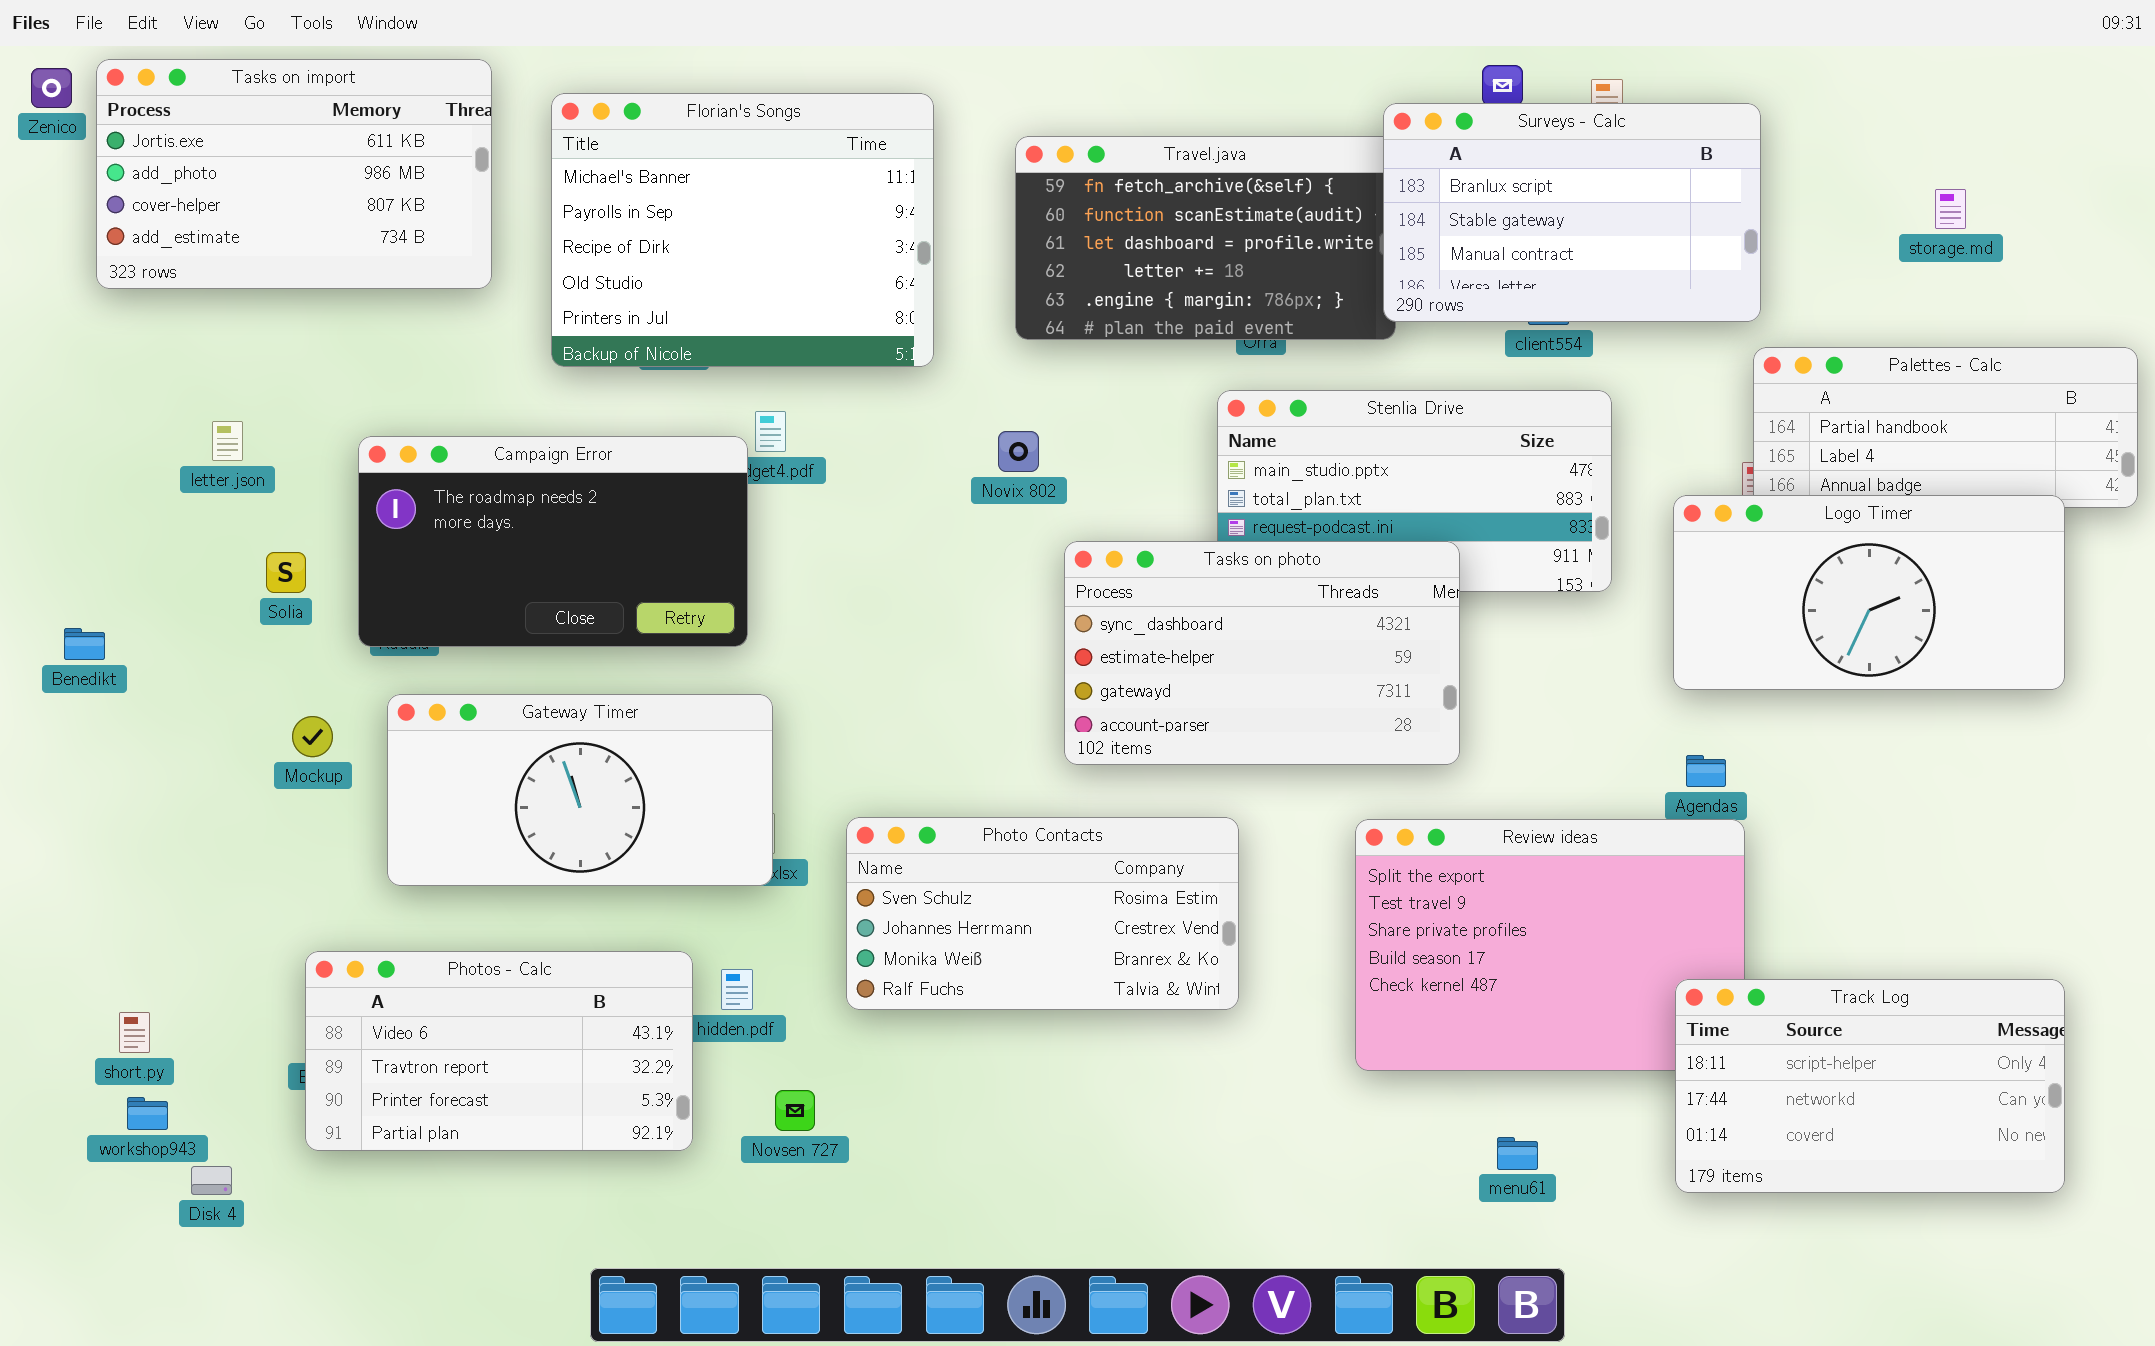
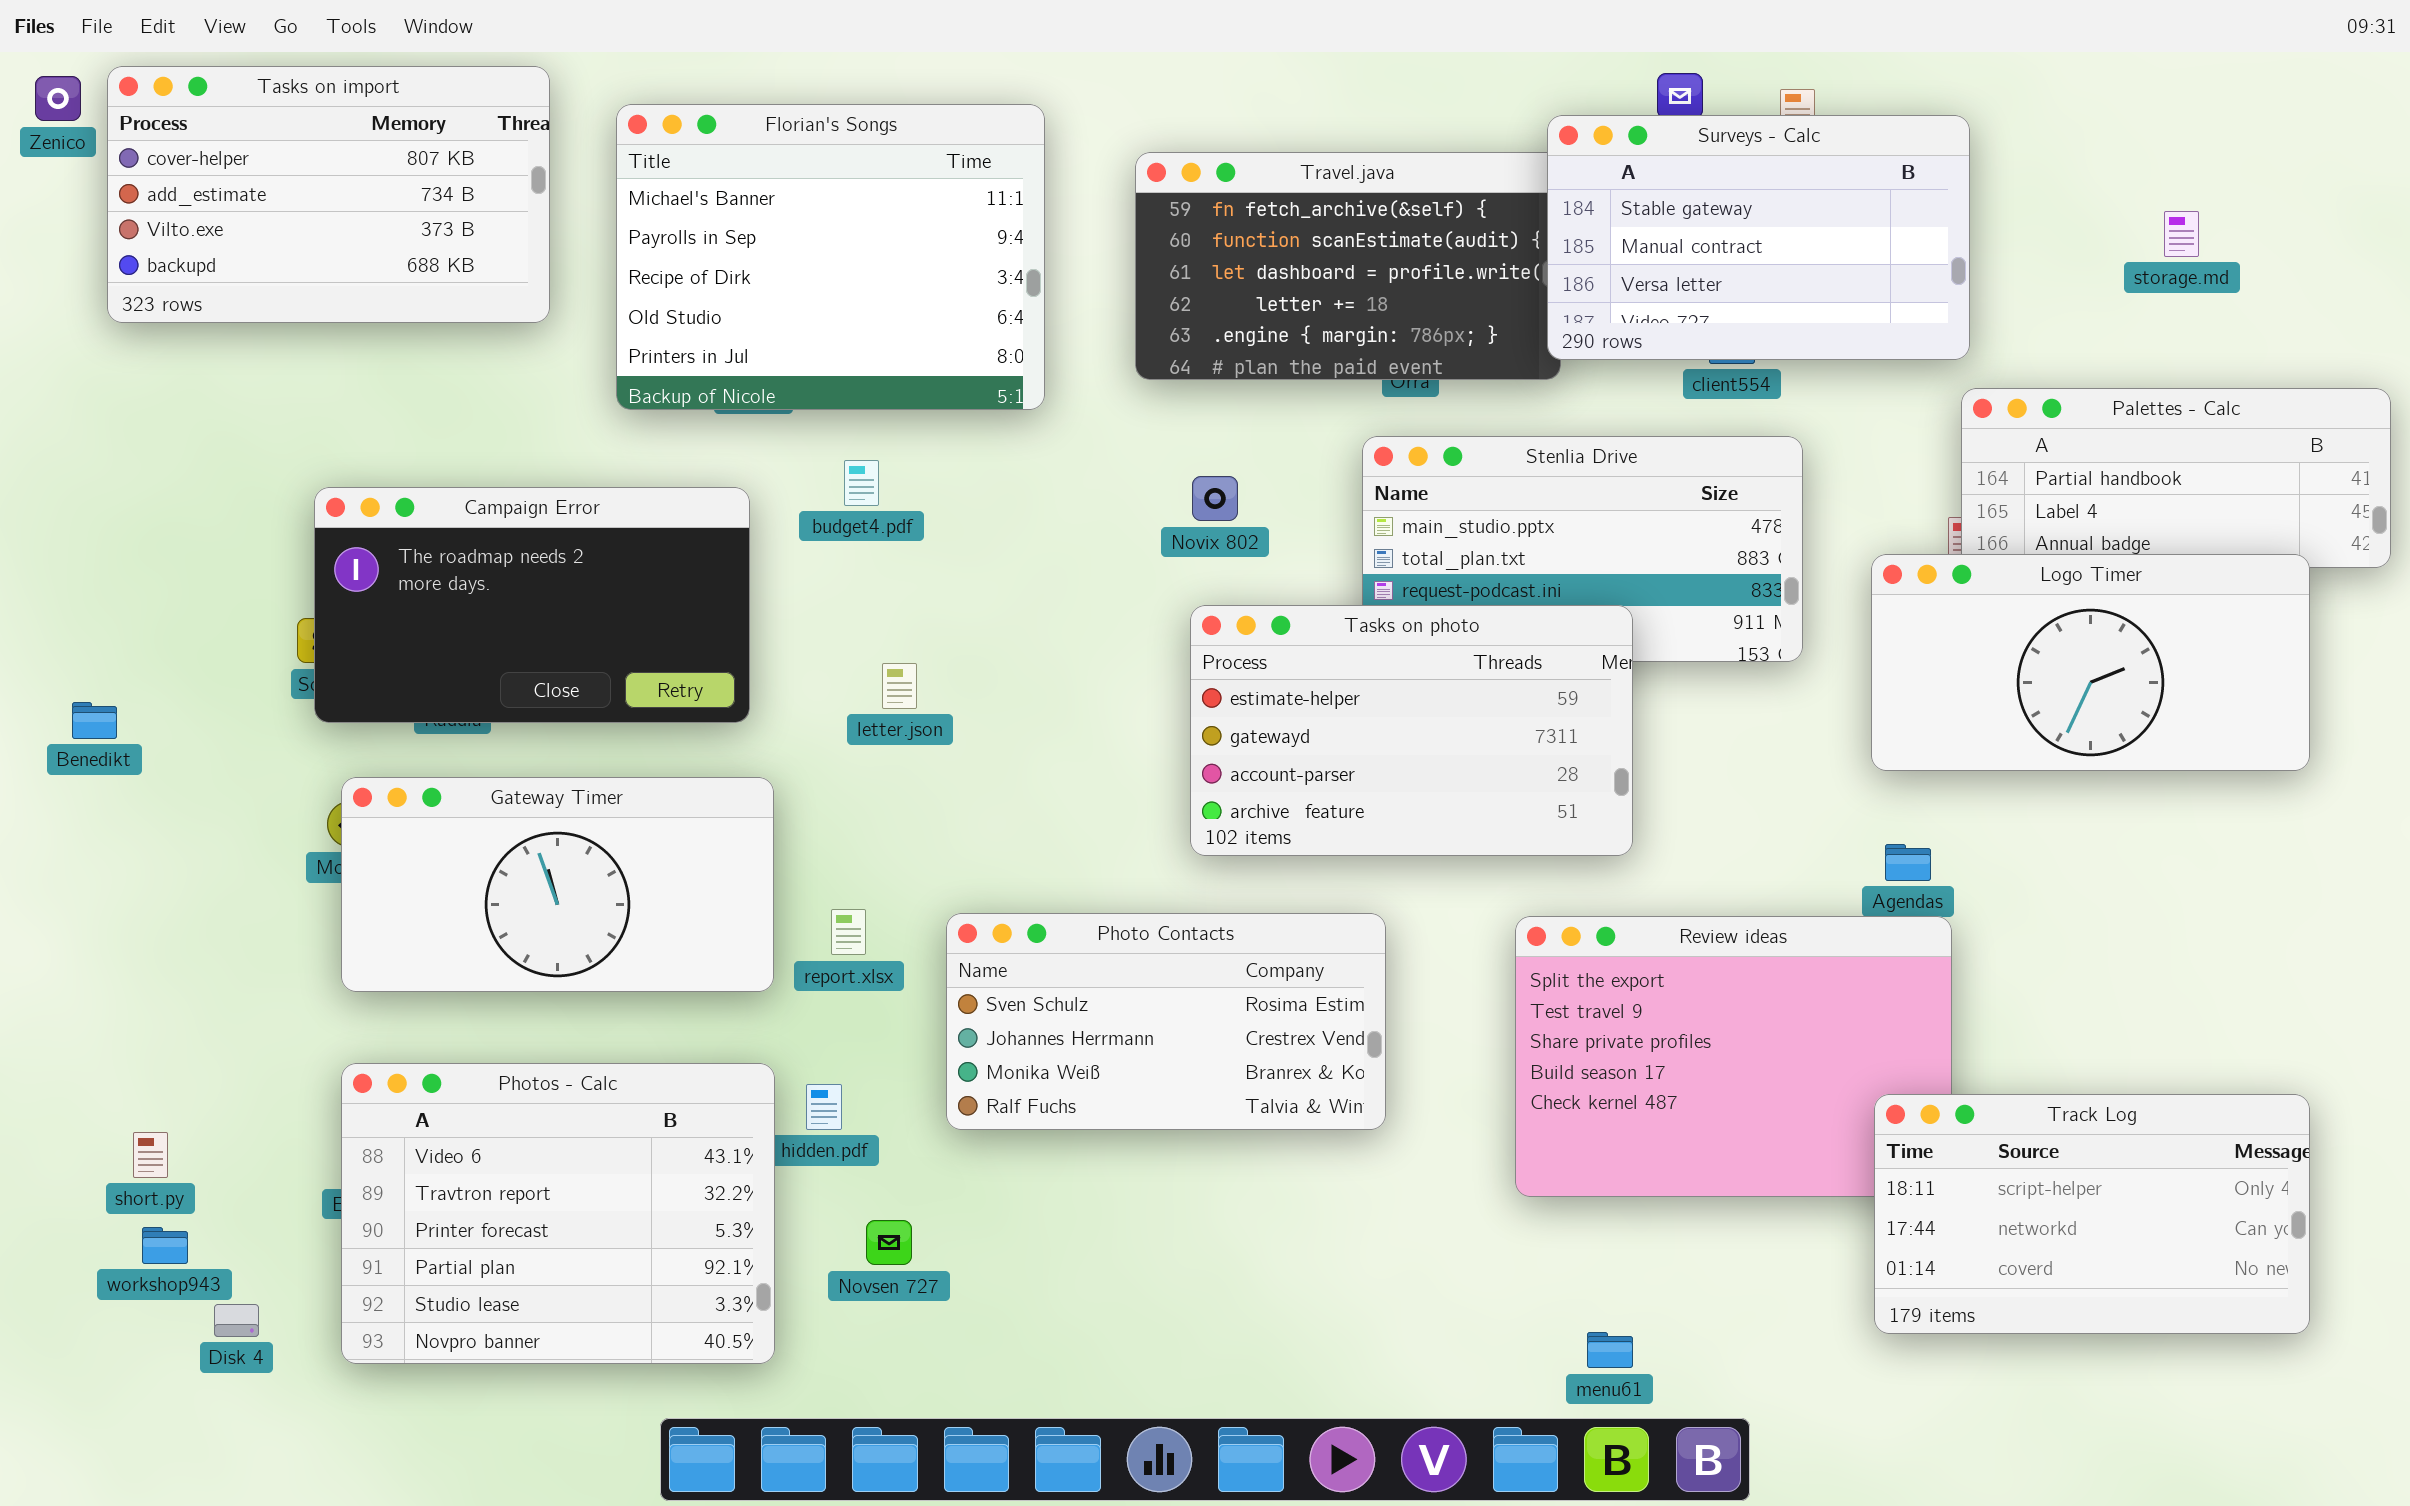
Tasks on import: [96,59,492,289] -> [107,66,550,323], scrolled down 2 rows
Surveys - Calc: [1383,103,1761,322] -> [1547,115,1970,360], scrolled down 1 row
letter.json: [212,421,243,461] -> [882,663,917,709], moved
Novix 802: [998,431,1039,472] -> [1192,476,1238,521], moved
Campaign Error: [358,436,748,647] -> [314,487,750,723], moved
Tasks on photo: [1064,541,1460,765] -> [1190,605,1633,856], scrolled down 1 row
Gateway Timer: [387,694,773,886] -> [341,777,774,992], moved
Photos - Calc: [305,951,693,1151] -> [341,1063,775,1364], resized
menu61: [1497,1137,1538,1170] -> [1587,1332,1633,1368], moved

